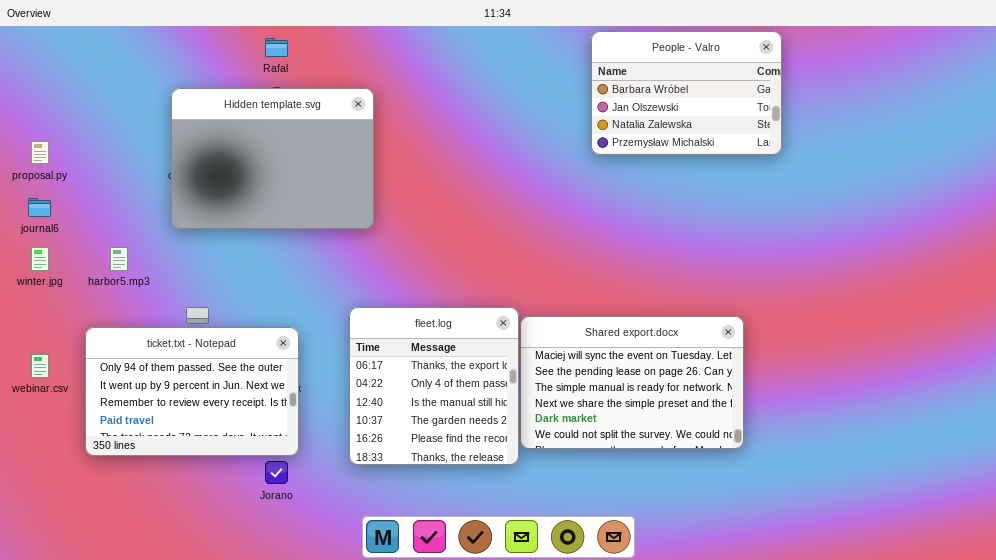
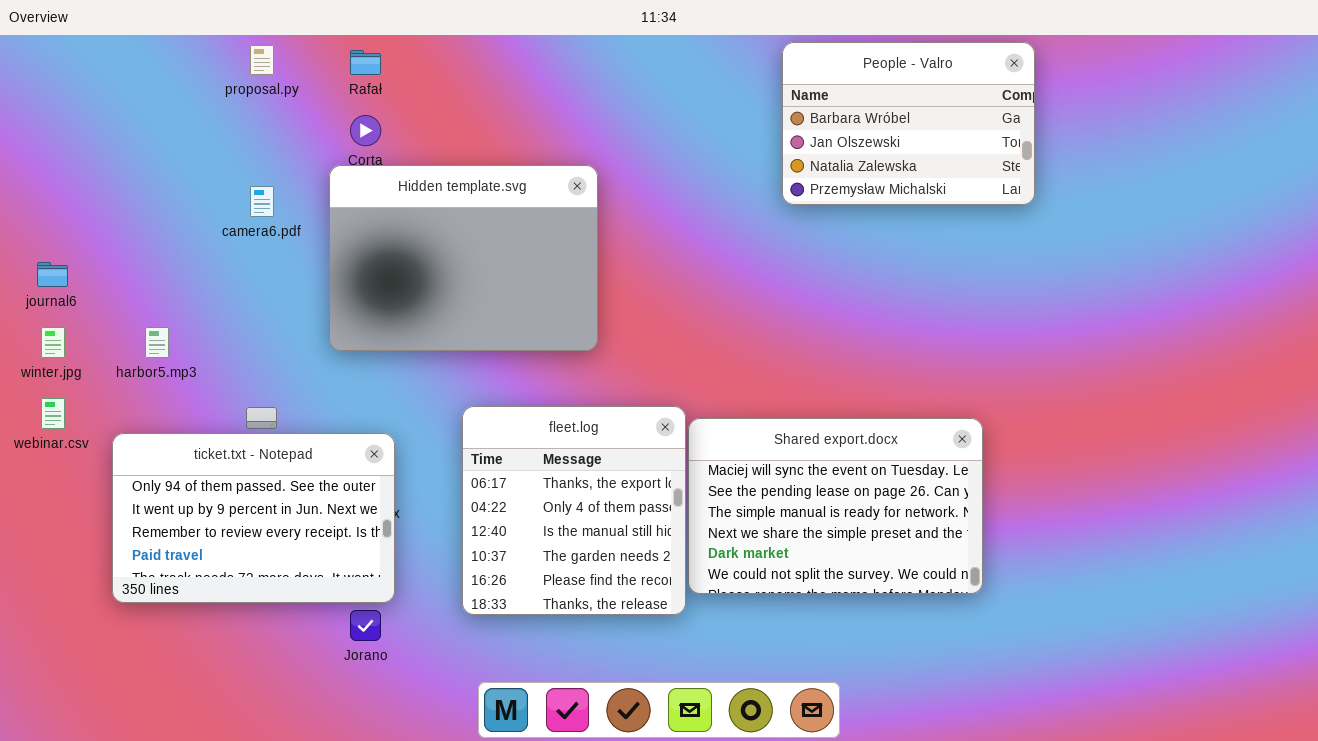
Hidden template.svg: [171,88,374,229] -> [329,165,598,351], moved
proposal.py: [31,141,49,164] -> [250,45,274,75], moved
webinar.csv: [31,354,49,378] -> [41,398,65,429], moved

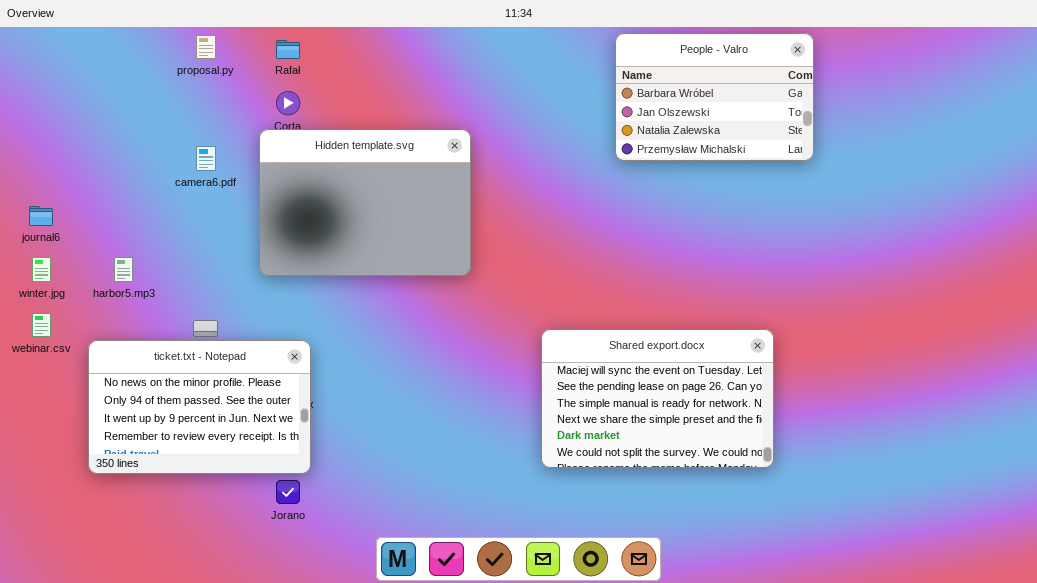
fleet.log: [462,406,686,615] -> none, closed
ticket.txt - Notepad: [112,433,395,603] -> [88,340,311,474], scrolled up 1 row

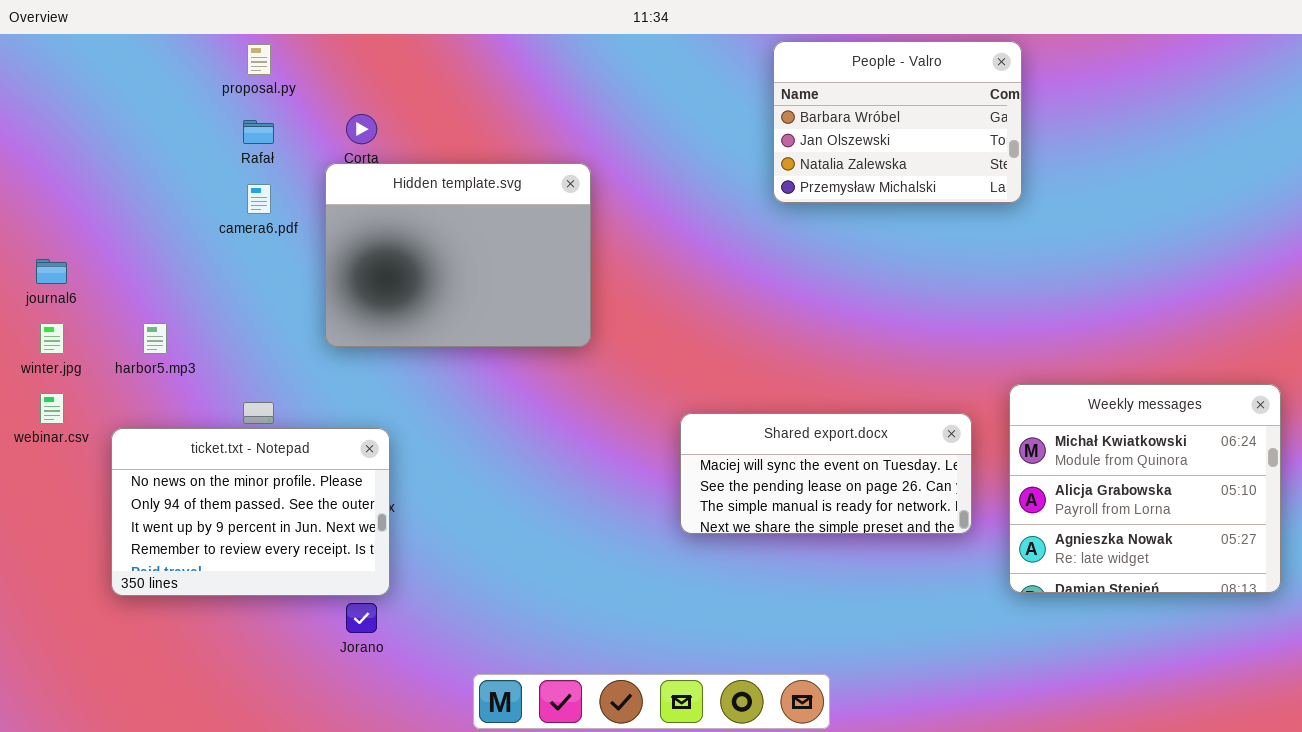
Rafał: [276,40,300,59] -> [243,120,274,144], moved
Weekly messages: none -> [1009,384,1281,593], opened
Shared export.docx: [541,329,774,468] -> [680,413,972,534], resized

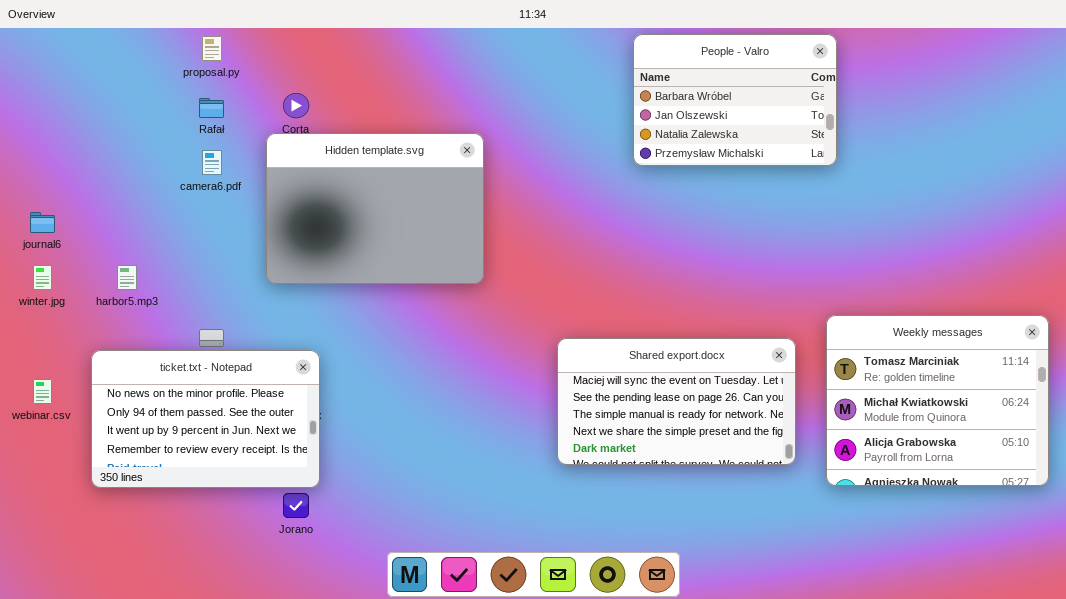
Weekly messages: [1009,384,1281,593] -> [826,315,1049,486], scrolled up 1 row
webinar.csv: [40,393,64,424] -> [33,379,52,404], moved
Shared export.docx: [680,413,972,534] -> [557,338,796,465], resized

